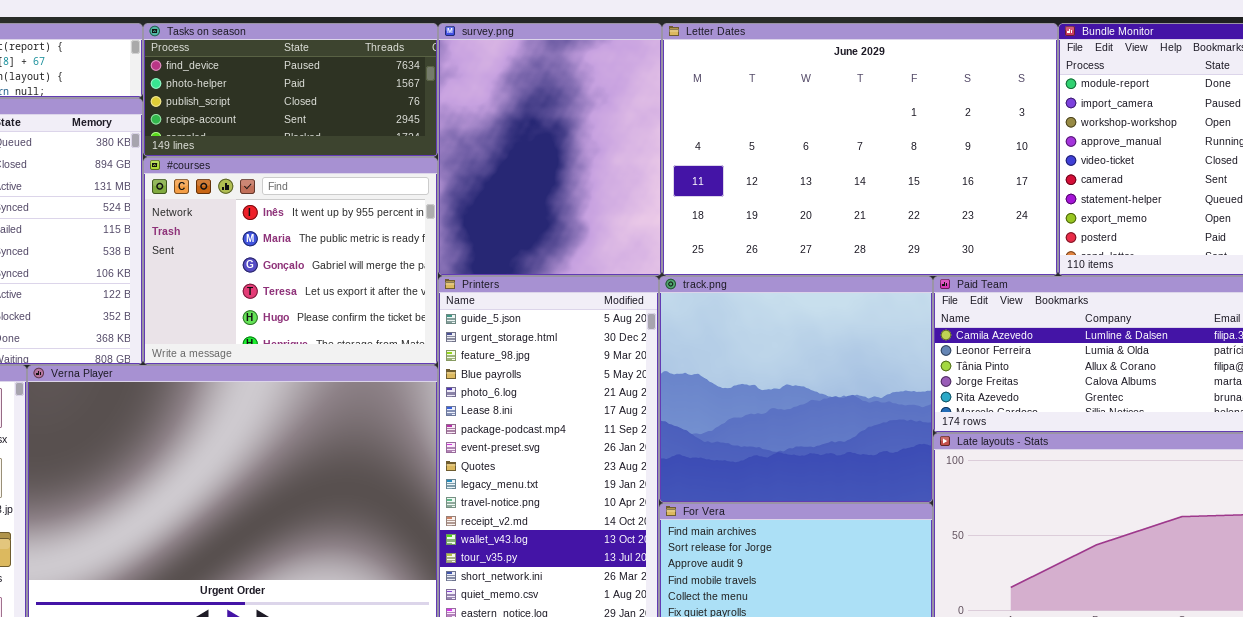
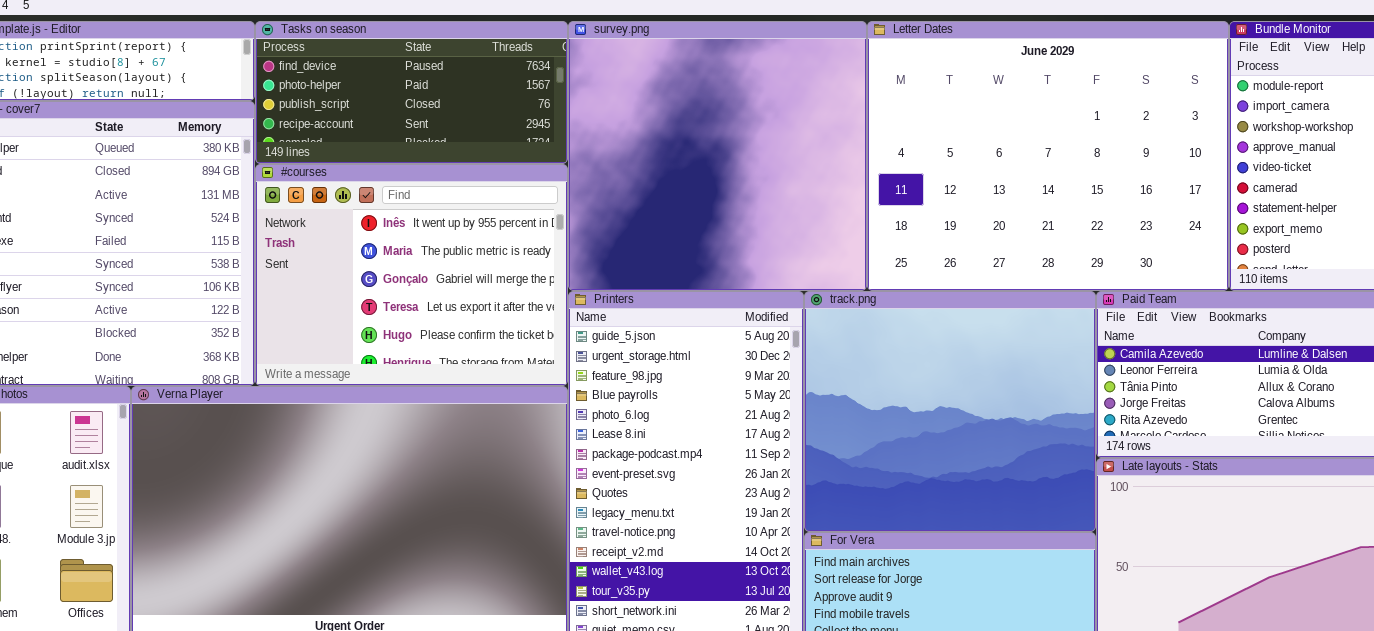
survey.png: [438,23,662,276] -> [568,21,867,291], resized
Letter Dates: [662,23,1058,276] -> [867,21,1229,291], resized

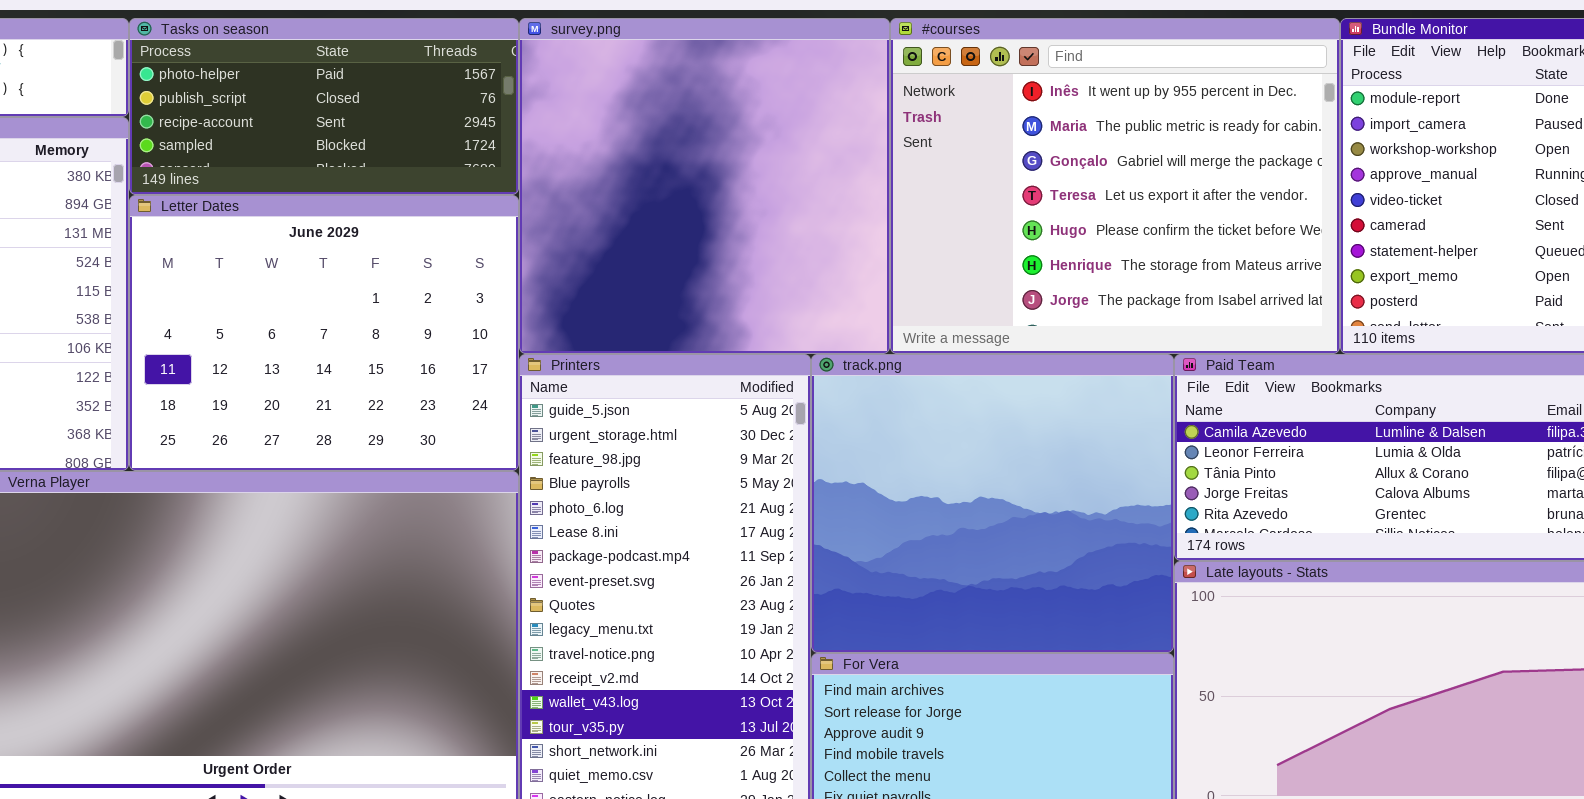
Tasks on season: [255,21,568,164] -> [129,18,519,195], scrolled down 1 row
Letter Dates: [867,21,1229,291] -> [129,195,519,471], moved, resized
#courses: [255,164,568,386] -> [890,18,1340,354], moved, resized

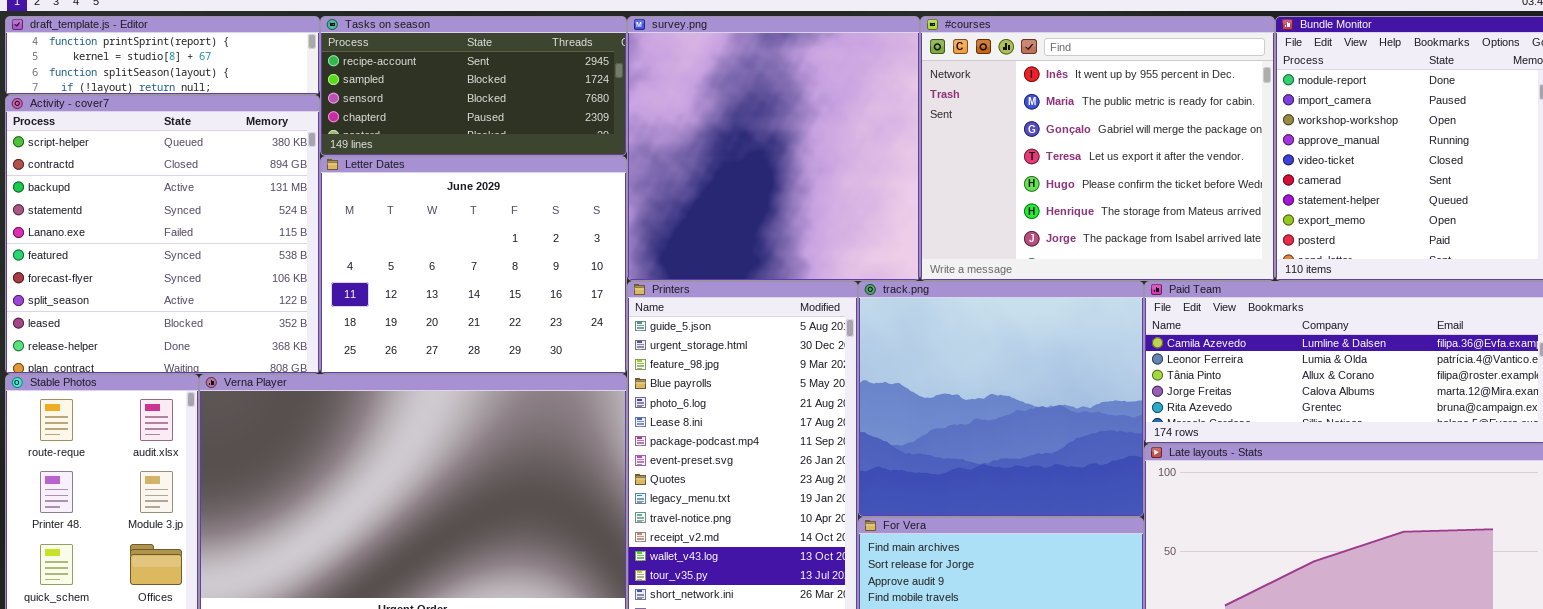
Tasks on season: [129,18,519,195] -> [320,16,627,156], scrolled down 2 rows

